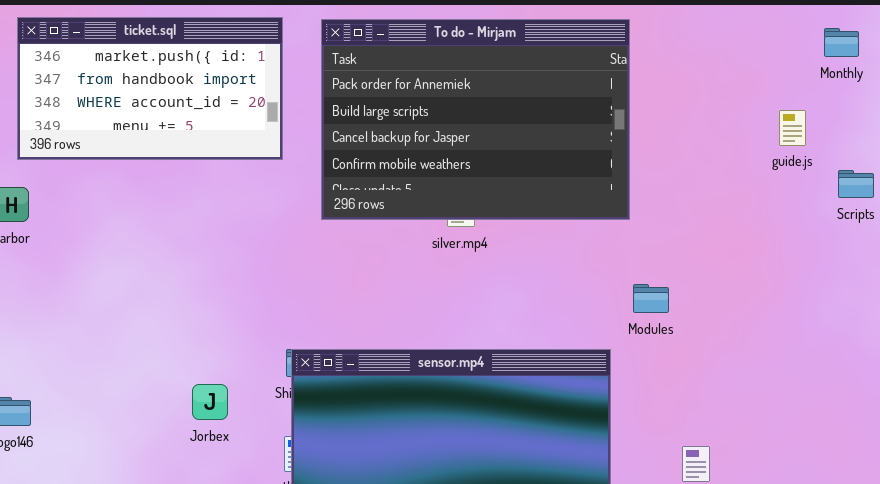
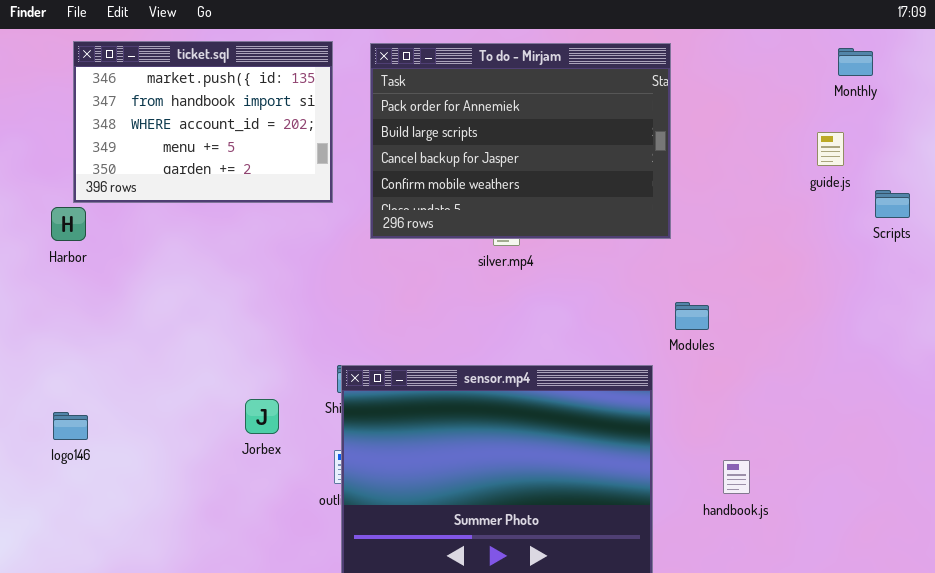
ticket.sql: [17,17,283,160] -> [73,41,333,203], resized
Monthly: [824,28,859,57] -> [838,48,873,76], moved

